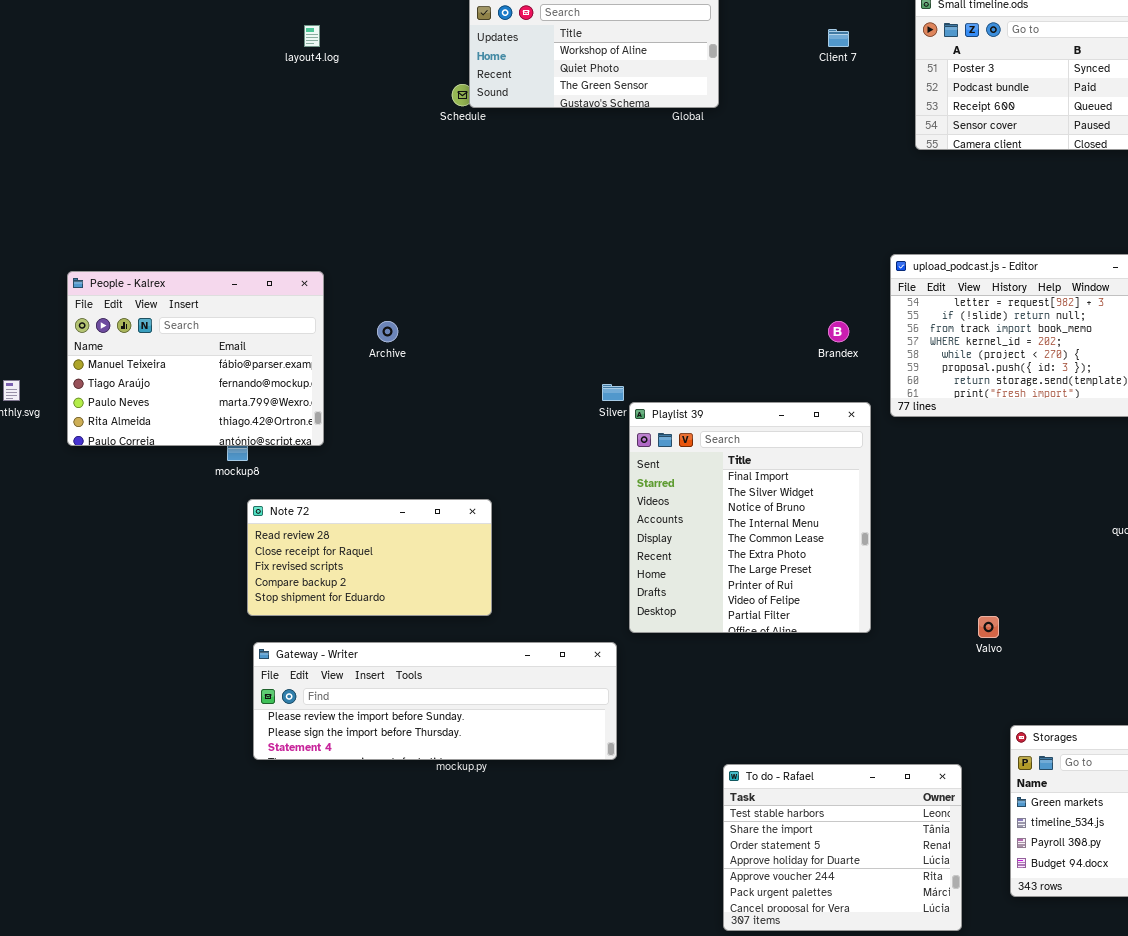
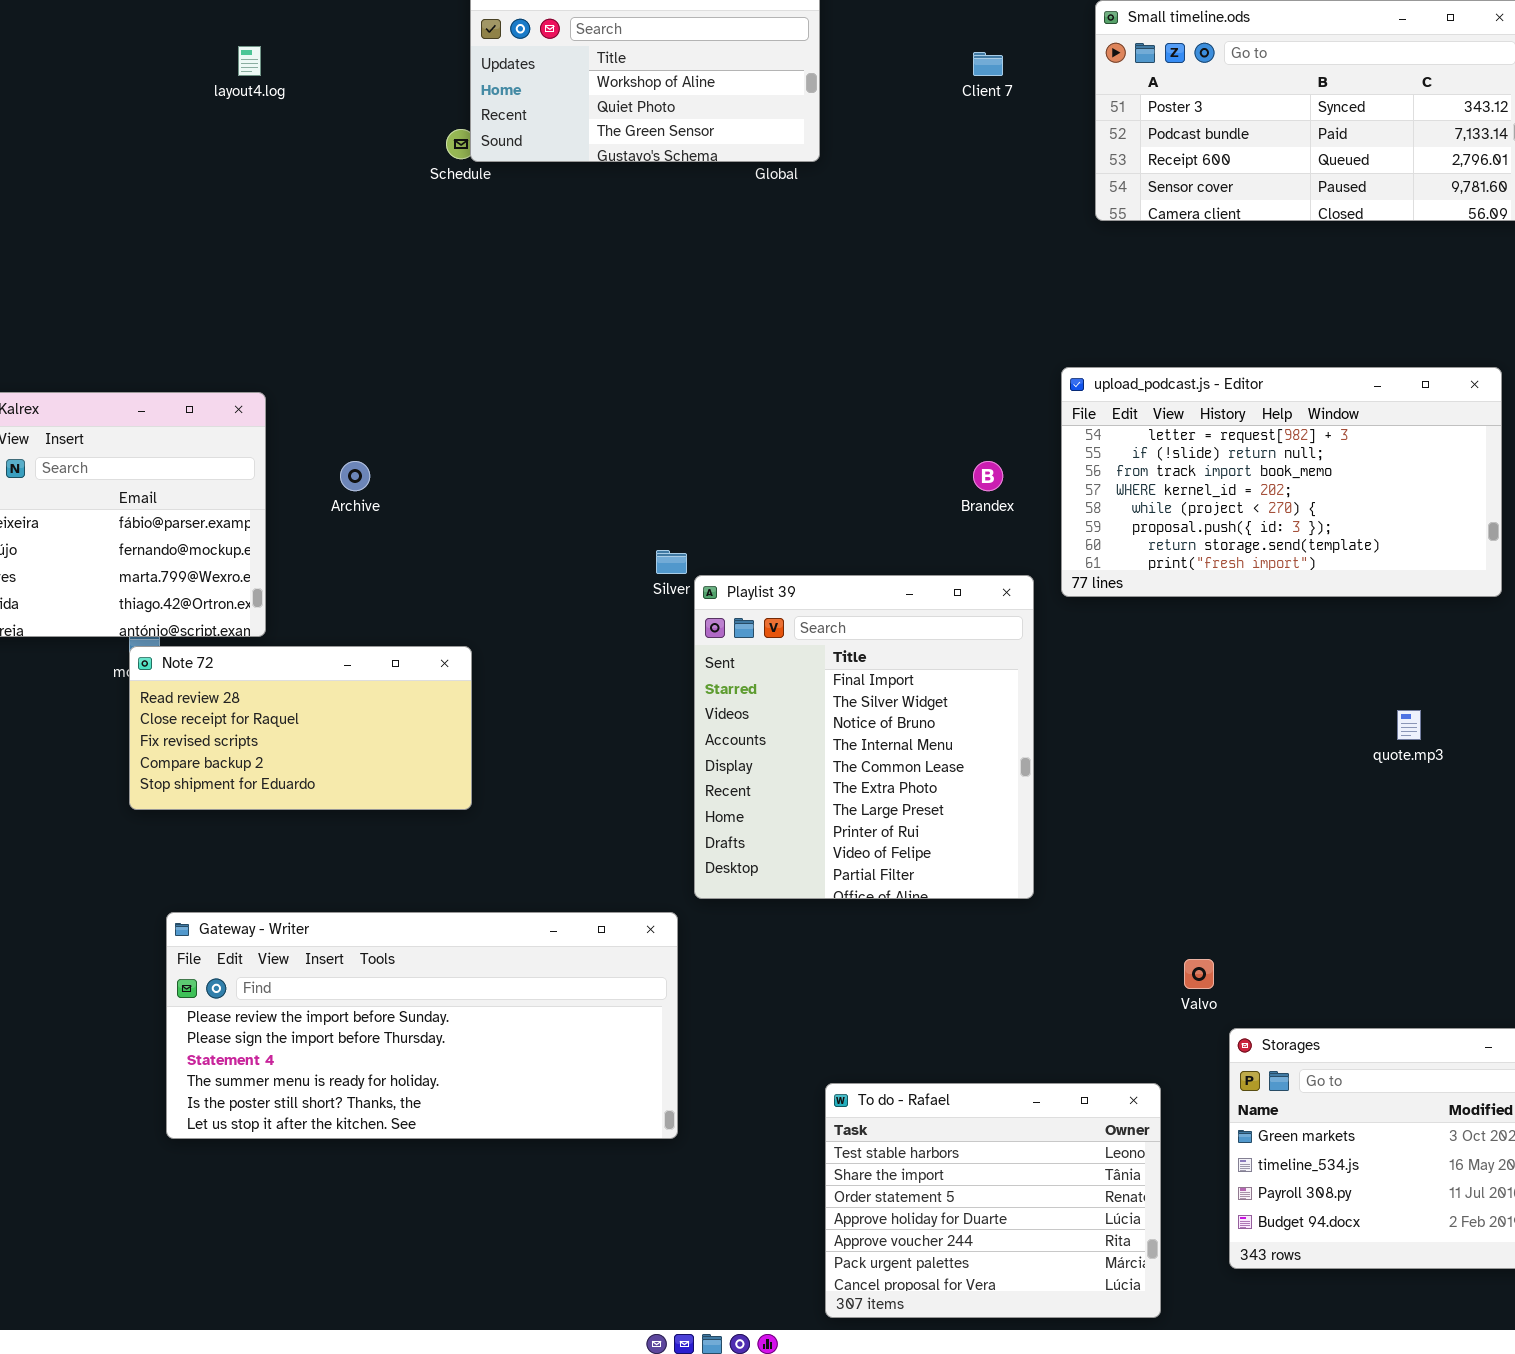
Note 72: [247,499,492,616] -> [129,646,472,810], moved
Valvo: [978,616,999,638] -> [1184,959,1214,989], moved
Gateway - Writer: [253,642,617,760] -> [166,912,678,1139], resized

